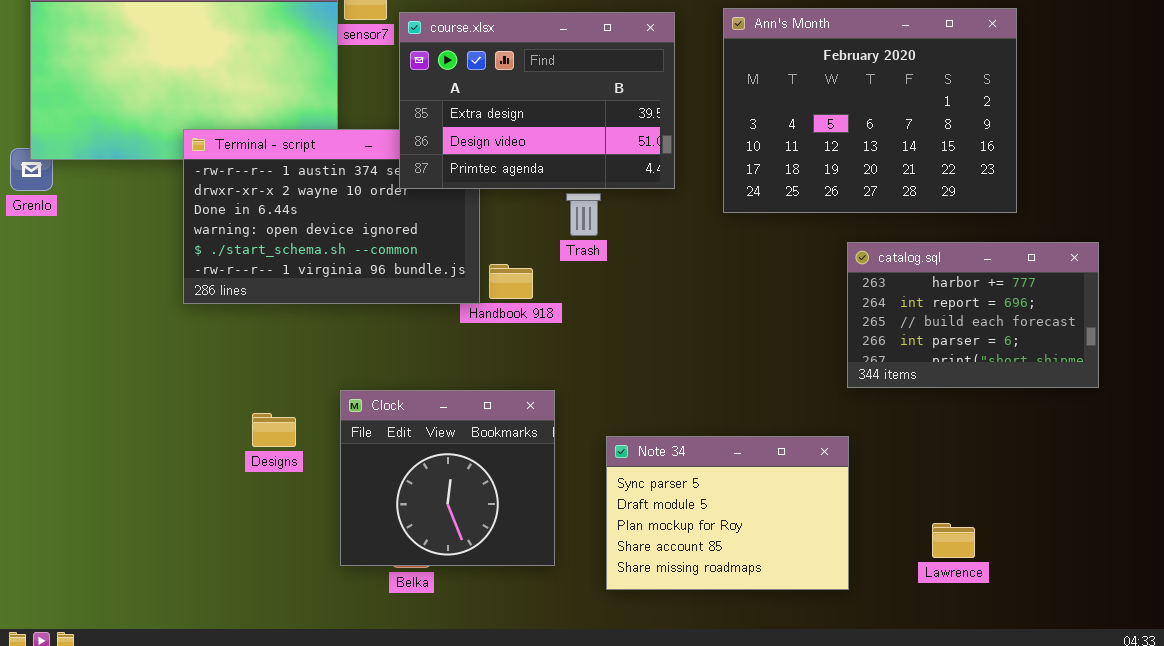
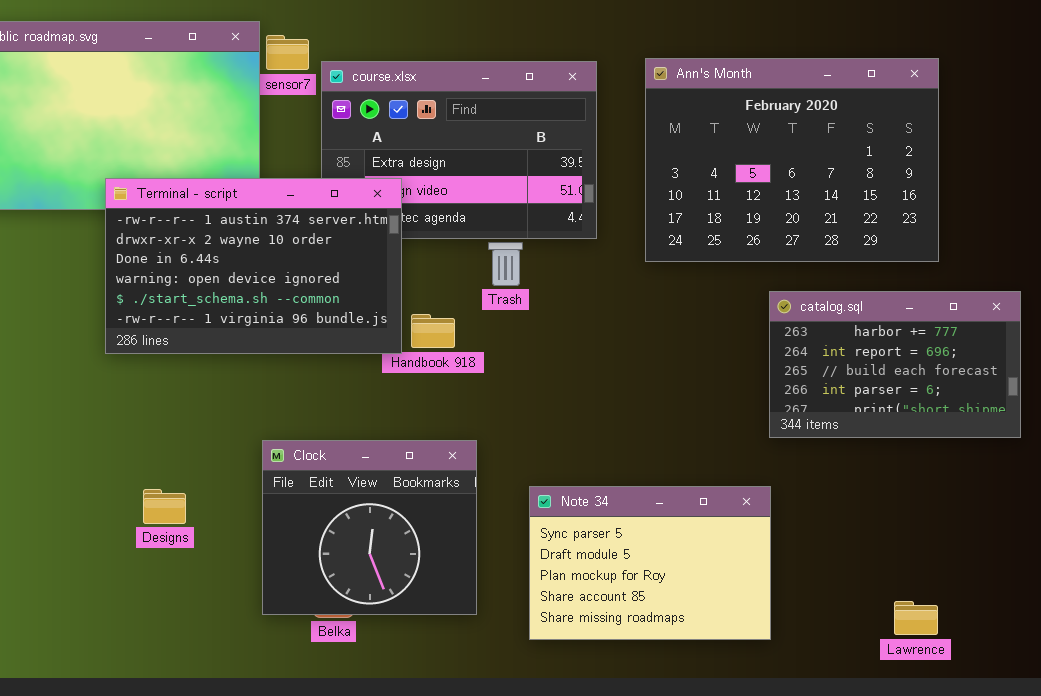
Terminal - script: [183,129,480,304] -> [105,178,402,354], raised
Designs: [252,413,296,447] -> [143,489,186,524], moved
Lawrence: [932,523,975,558] -> [894,601,938,635], moved

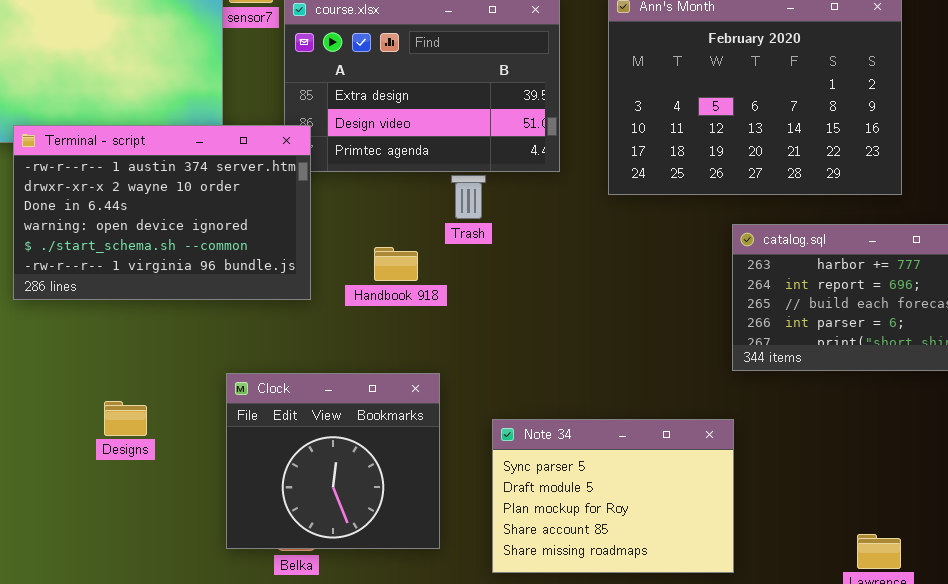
Terminal - script: [105,178,402,354] -> [13,125,311,300], moved
Designs: [143,489,186,524] -> [104,401,147,436], moved

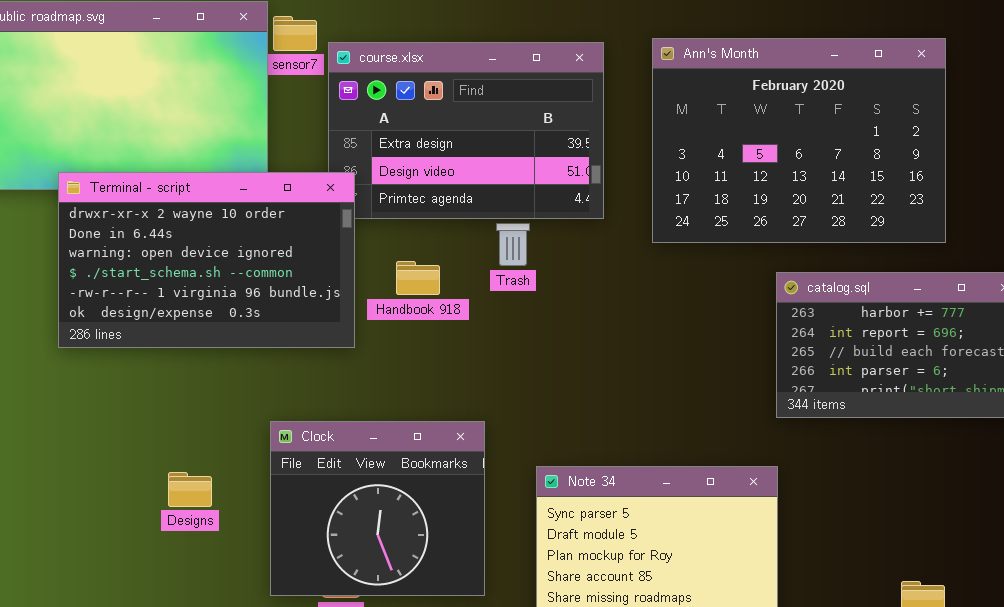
Terminal - script: [13,125,311,300] -> [58,172,355,348], scrolled down 1 row
Handbook 918: [374,247,418,281] -> [396,261,440,295], moved
Designs: [104,401,147,436] -> [168,472,212,507], moved

